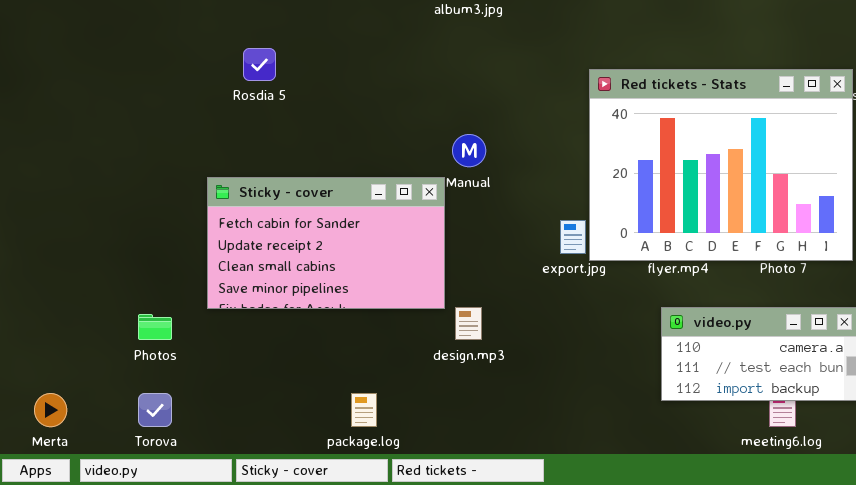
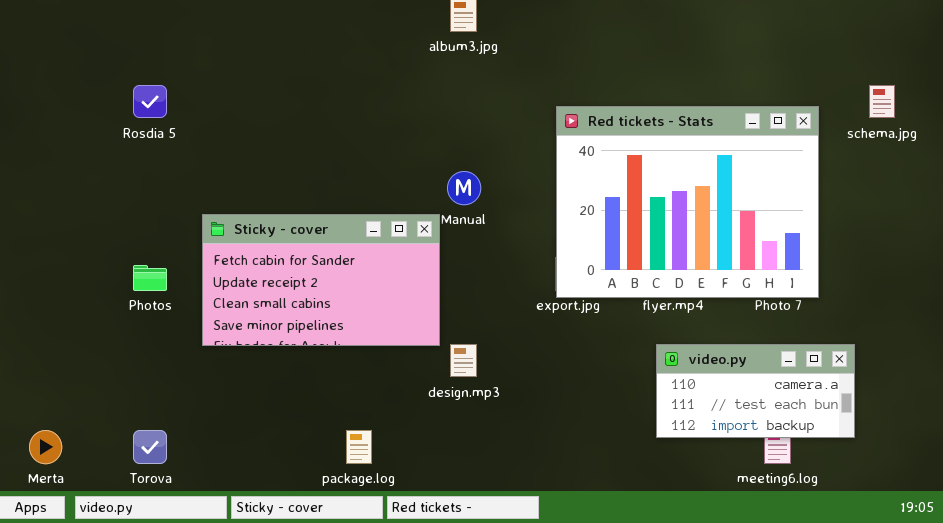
Rosdia 5: [243,48,276,81] -> [133,85,167,118], moved
Red tickets - Stats: [589,69,853,261] -> [556,106,819,298], moved
Photos: [138,314,172,340] -> [133,265,167,291], moved

